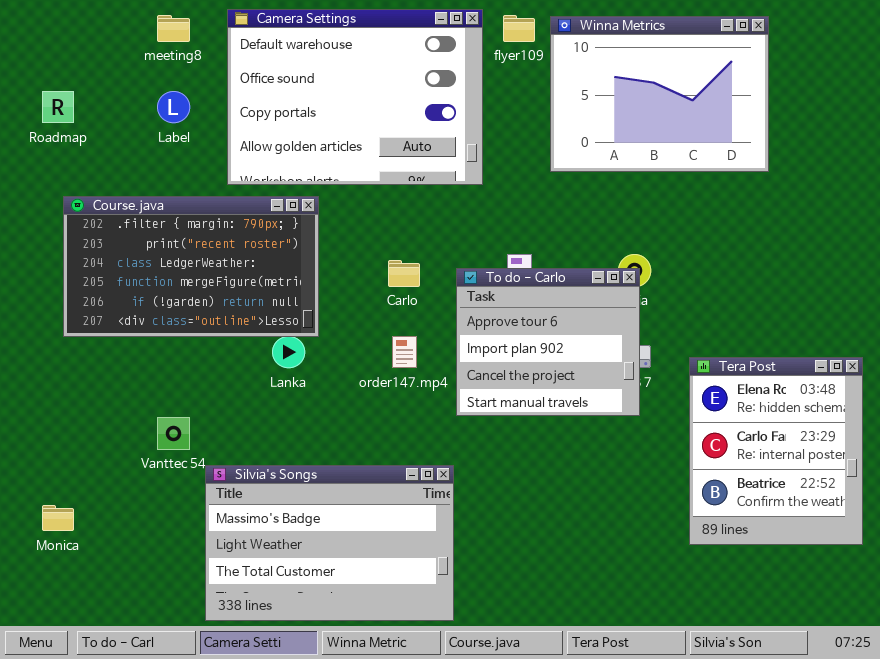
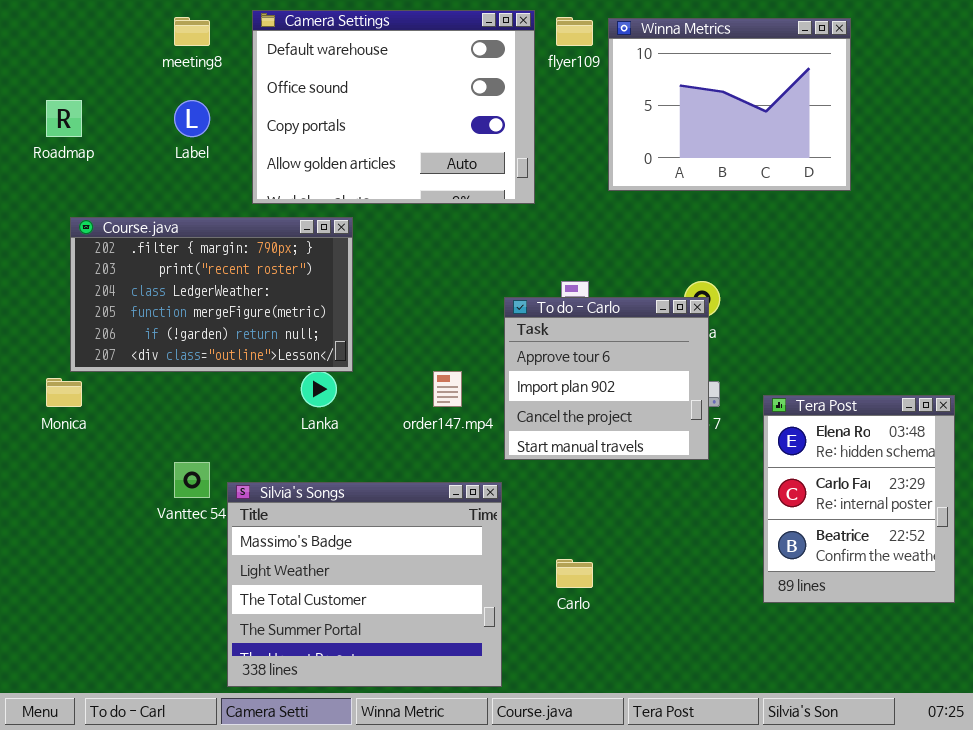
Carlo: [388,260,420,287] -> [556,559,593,588], moved
Silvia's Songs: [205,465,454,621] -> [227,482,502,687], resized
Monica: [42,505,74,531] -> [46,378,82,407], moved

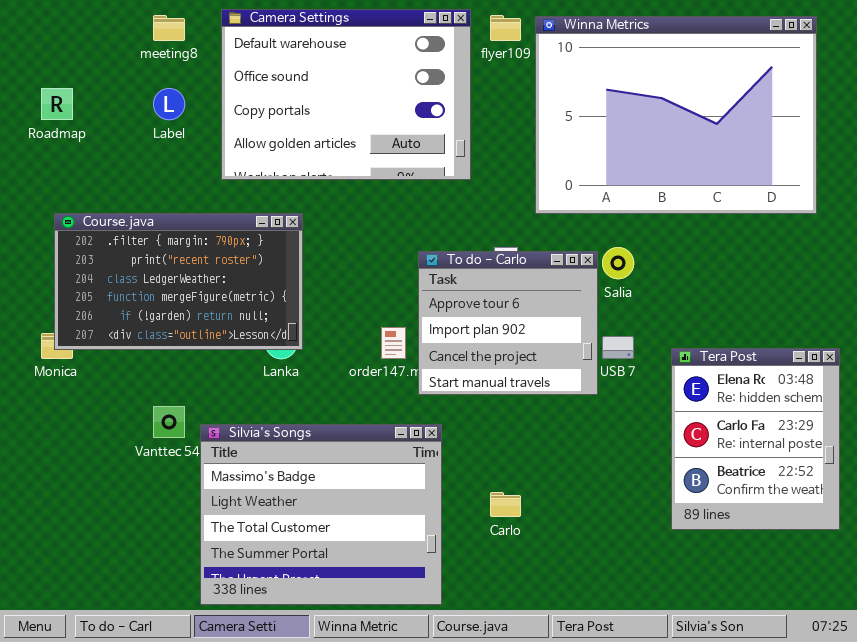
Winna Metrics: [608,18,851,191] -> [535,16,817,214], resized
Course.java: [70,217,353,372] -> [54,213,303,350], moved
To do - Carlo: [504,297,709,460] -> [418,251,598,395], moved

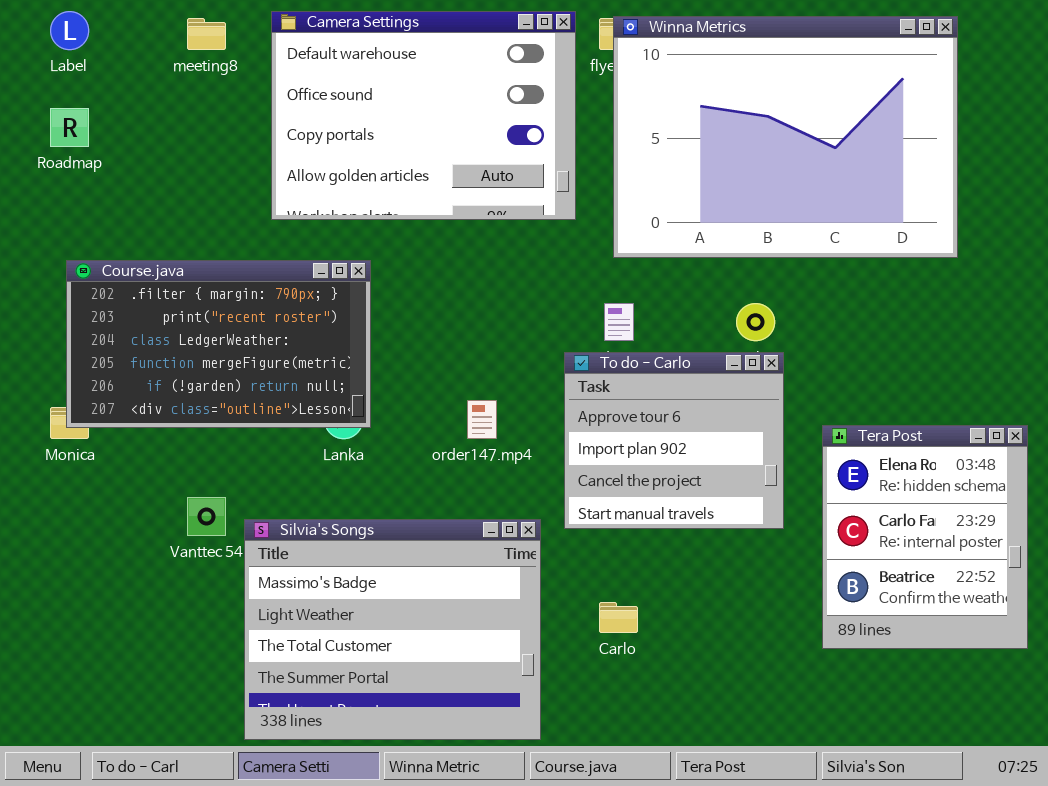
Winna Metrics: [535,16,817,214] -> [613,16,958,258], moved
Label: [153,88,185,120] -> [50,11,89,50], moved
To do - Carlo: [418,251,598,395] -> [564,352,784,529], moved

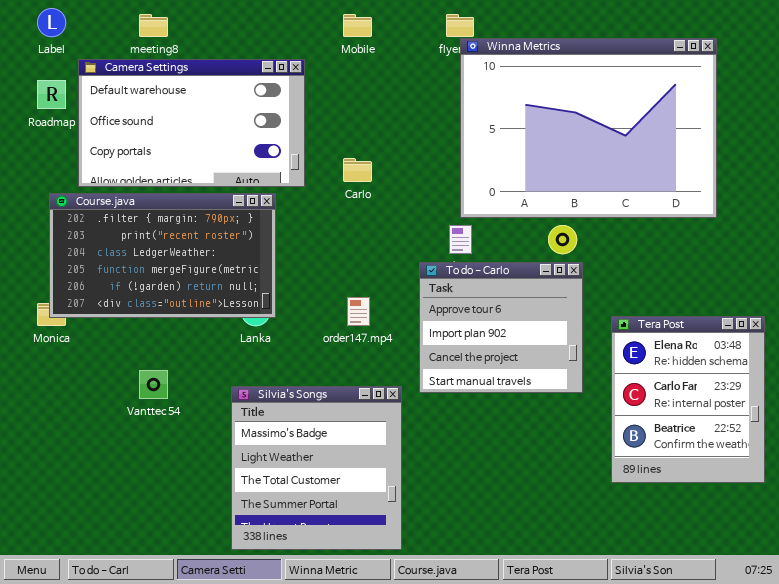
Camera Settings: [271,11,576,220] -> [78,59,305,187], moved, resized
Winna Metrics: [613,16,958,258] -> [460,38,717,218], moved
Silvia's Songs: [244,519,541,740] -> [231,386,402,550], resized
Carlo: [599,602,638,633] -> [343,158,372,182], moved

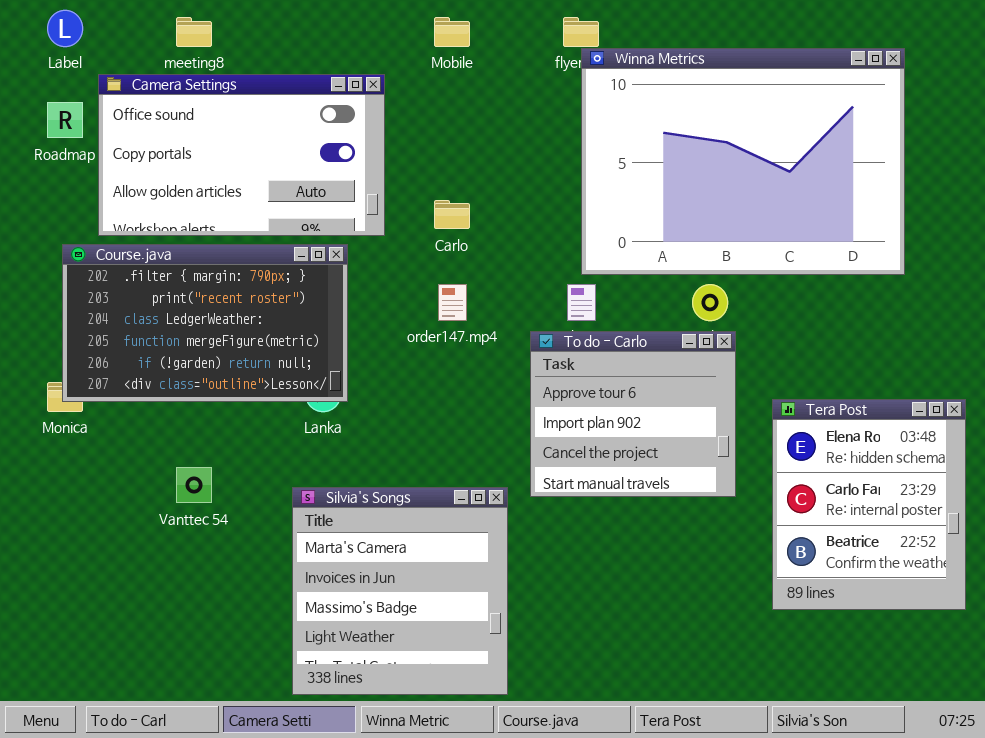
Camera Settings: [78,59,305,187] -> [98,74,385,236], scrolled down 1 row
order147.mp4: [347,297,370,326] -> [438,284,467,321], moved
Silvia's Songs: [231,386,402,550] -> [292,487,508,695], scrolled up 2 rows

